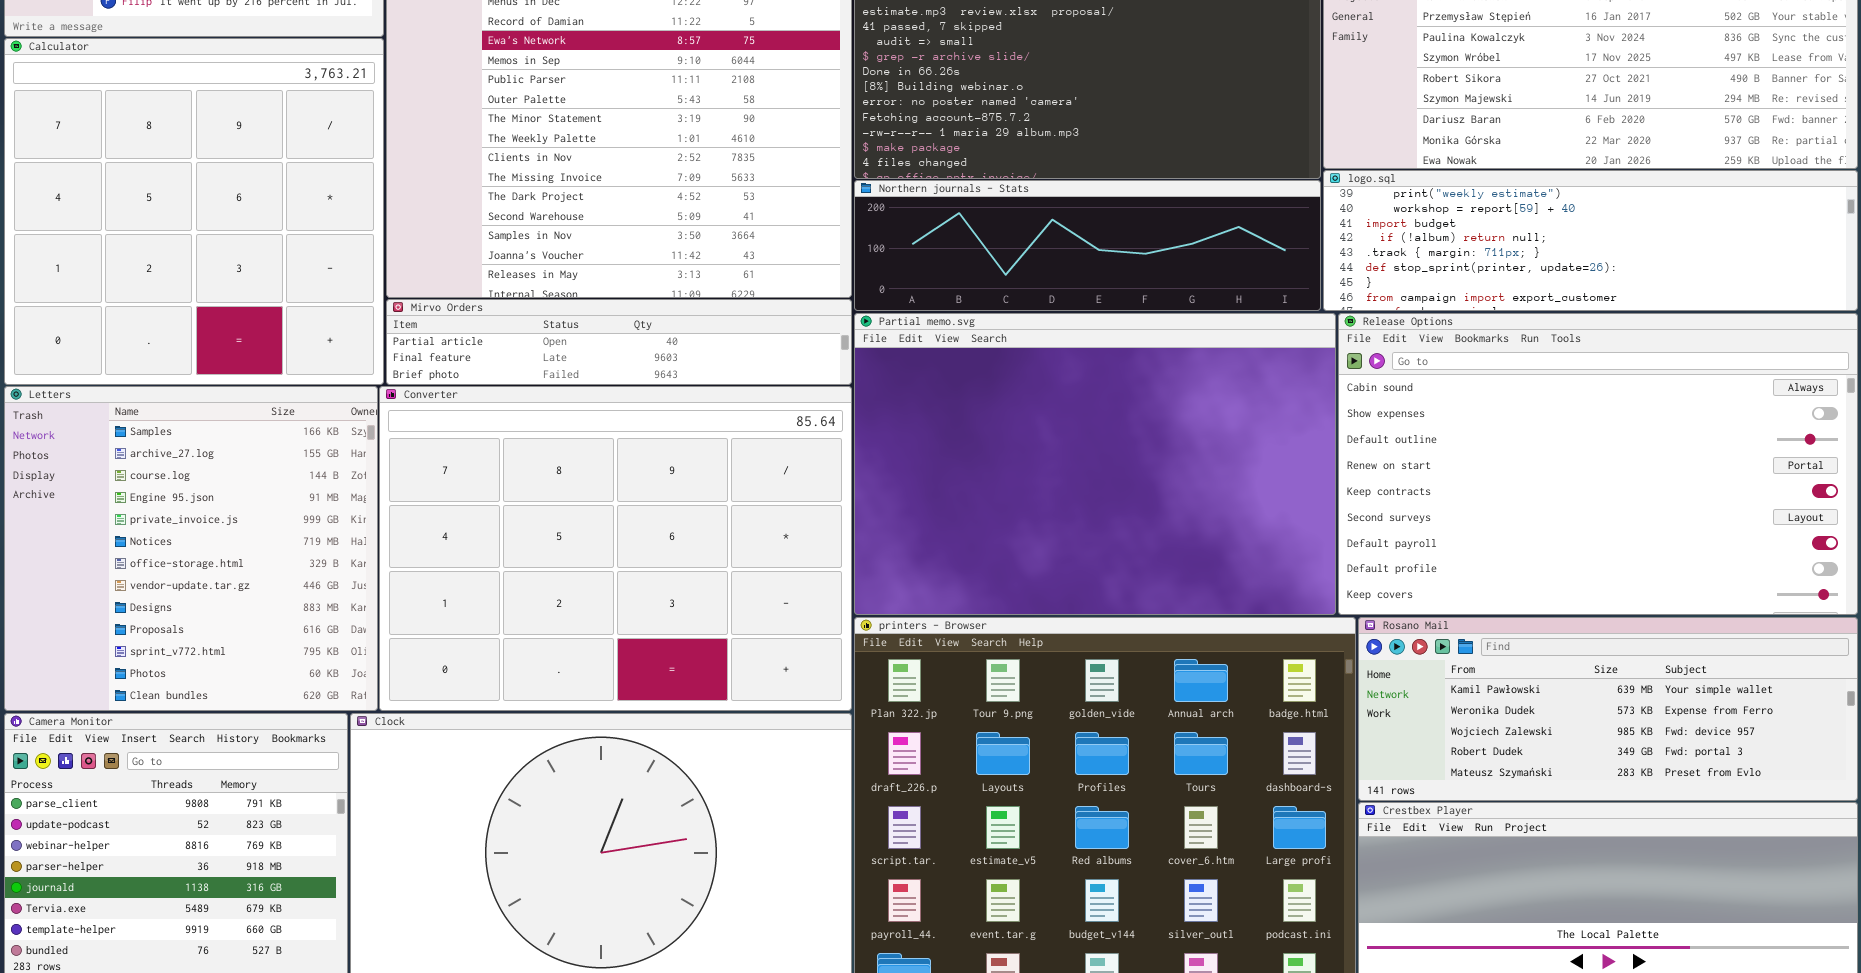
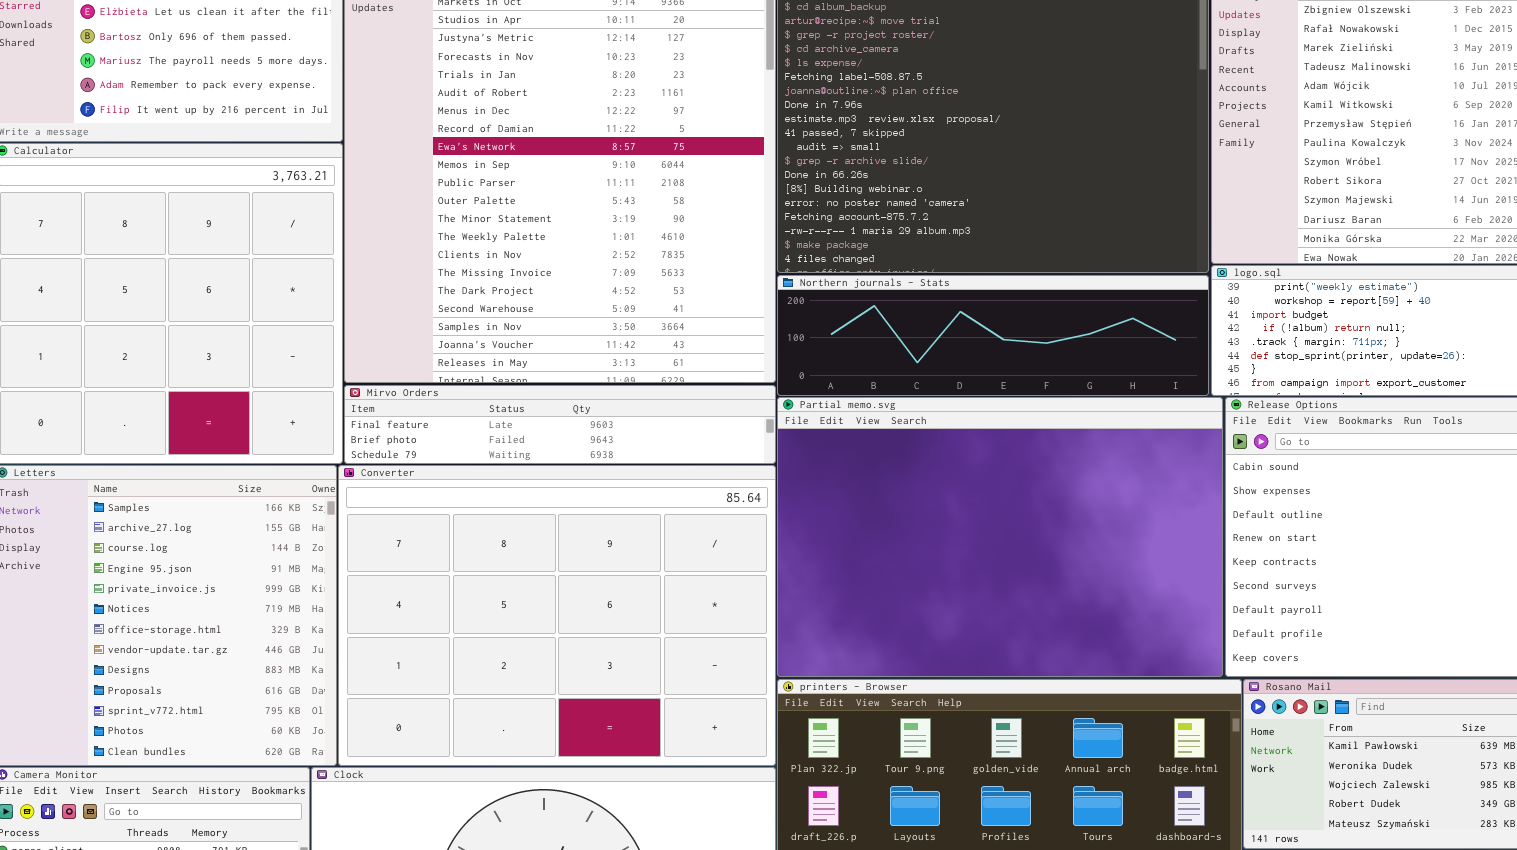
Mirvo Orders: [386,299,852,385] -> [344,385,776,464], scrolled down 1 row

